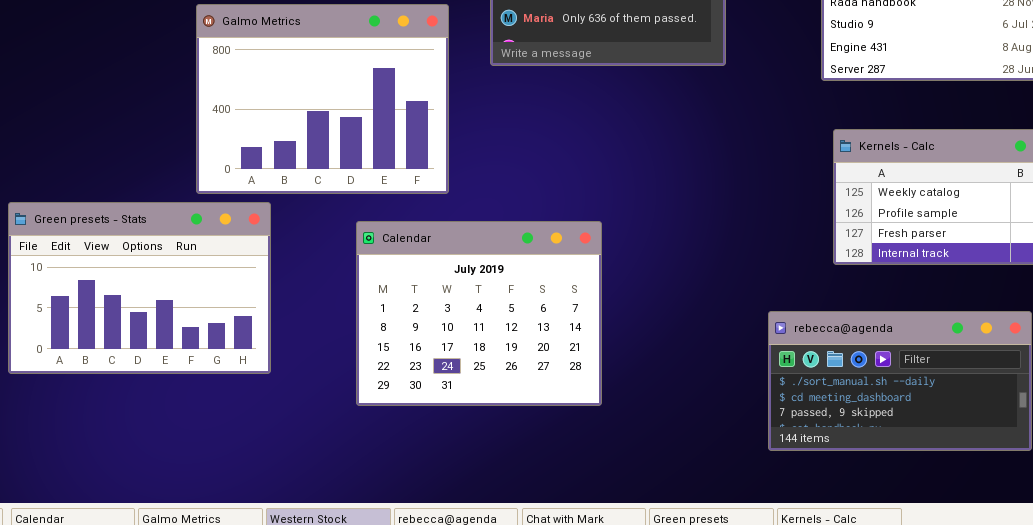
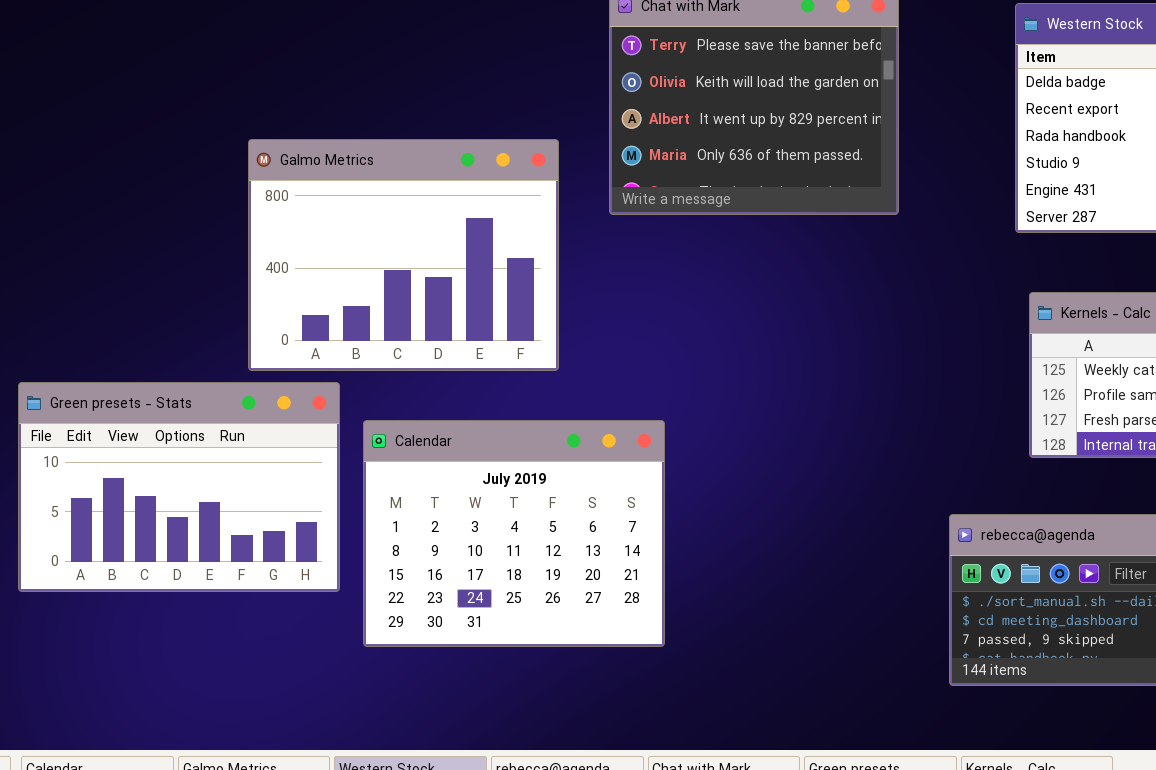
Calendar: [356,221,602,406] -> [363,420,665,647], moved

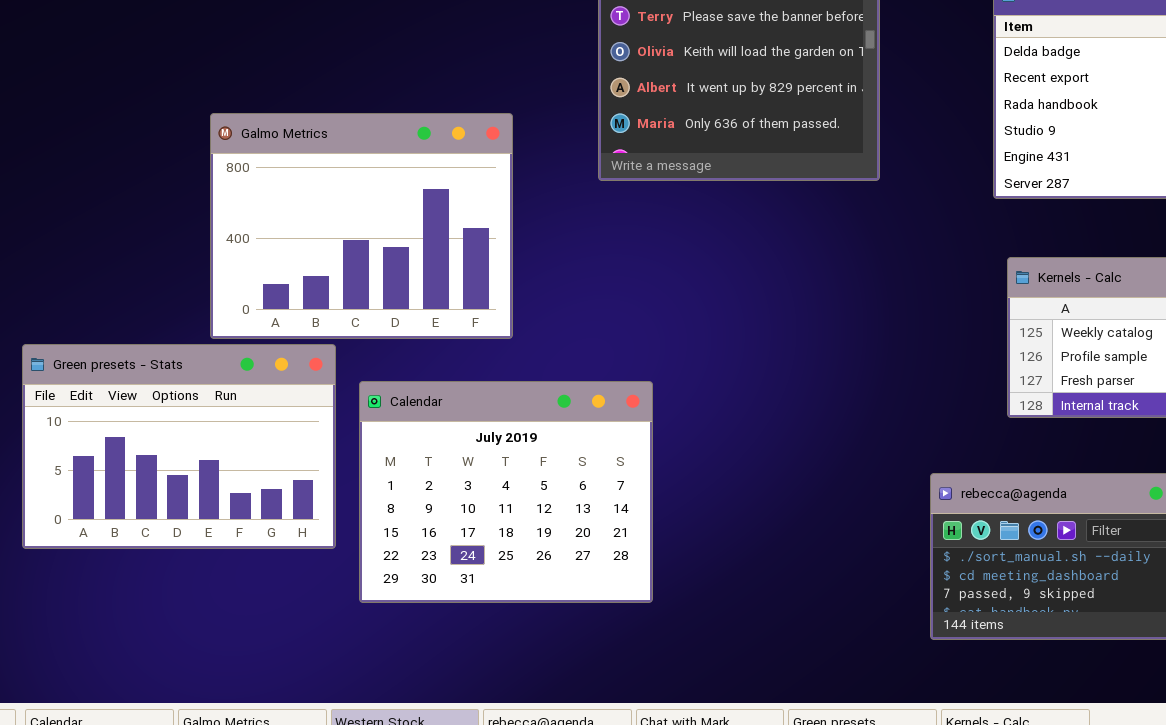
Galmo Metrics: [248,139,559,371] -> [210,113,513,339], moved

